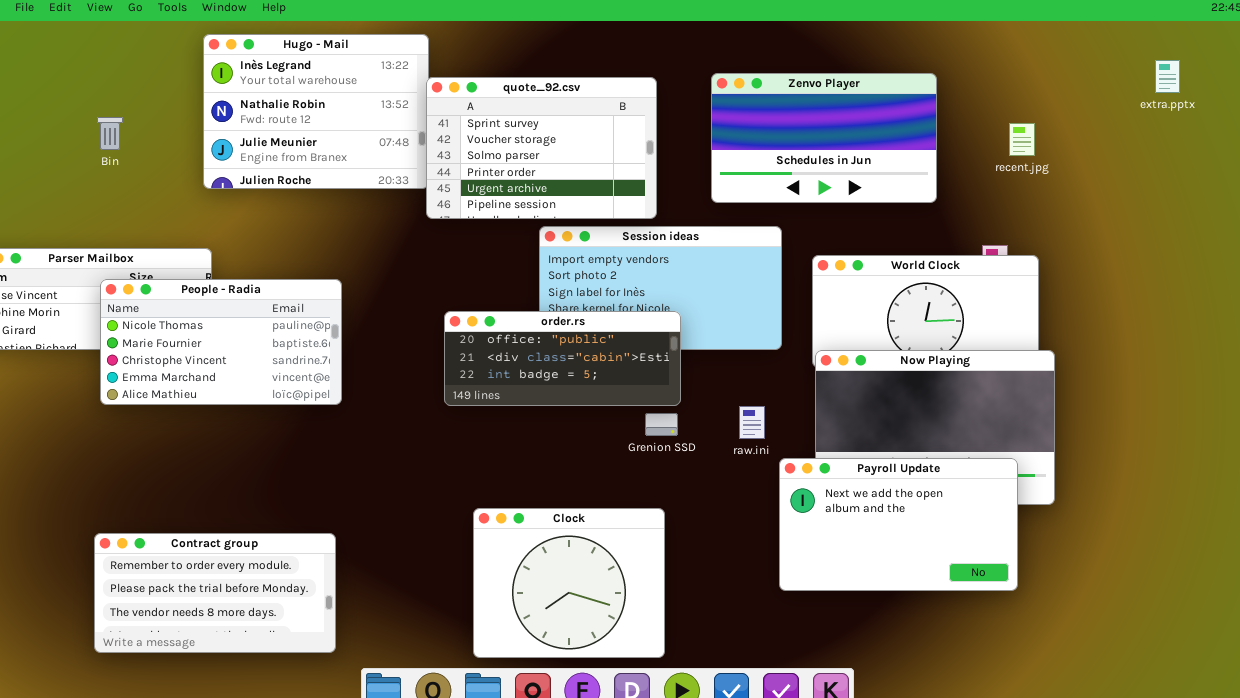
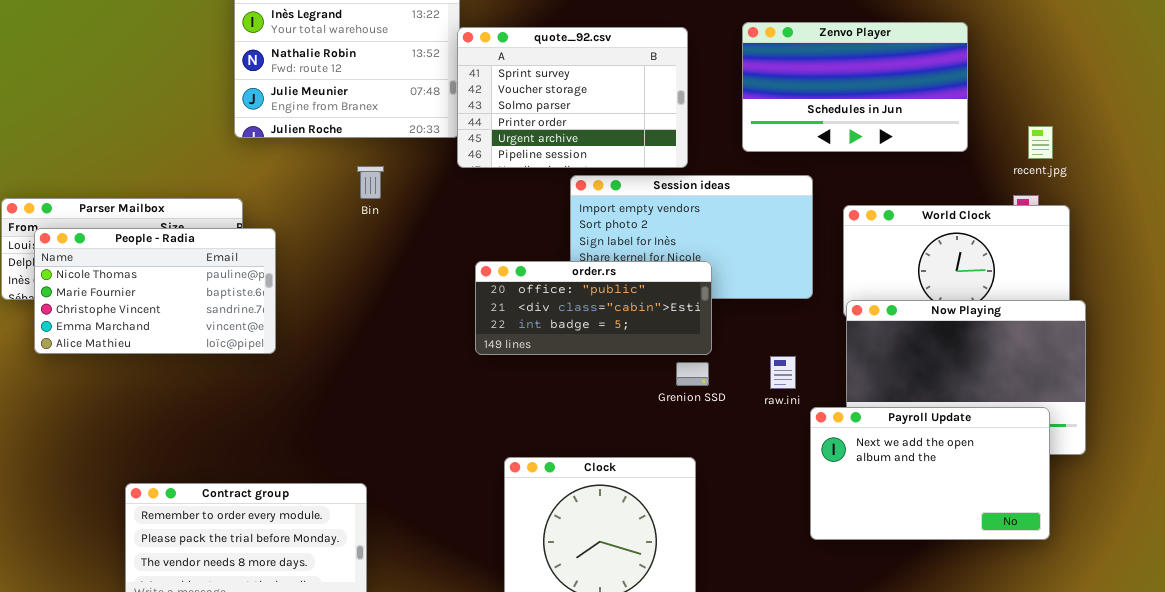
Bin: [97,117,123,150] -> [357,166,384,199], moved
recent.jpg: [1009,123,1035,156] -> [1028,126,1053,159], moved
People - Radia: [100,279,342,405] -> [34,228,276,354], moved

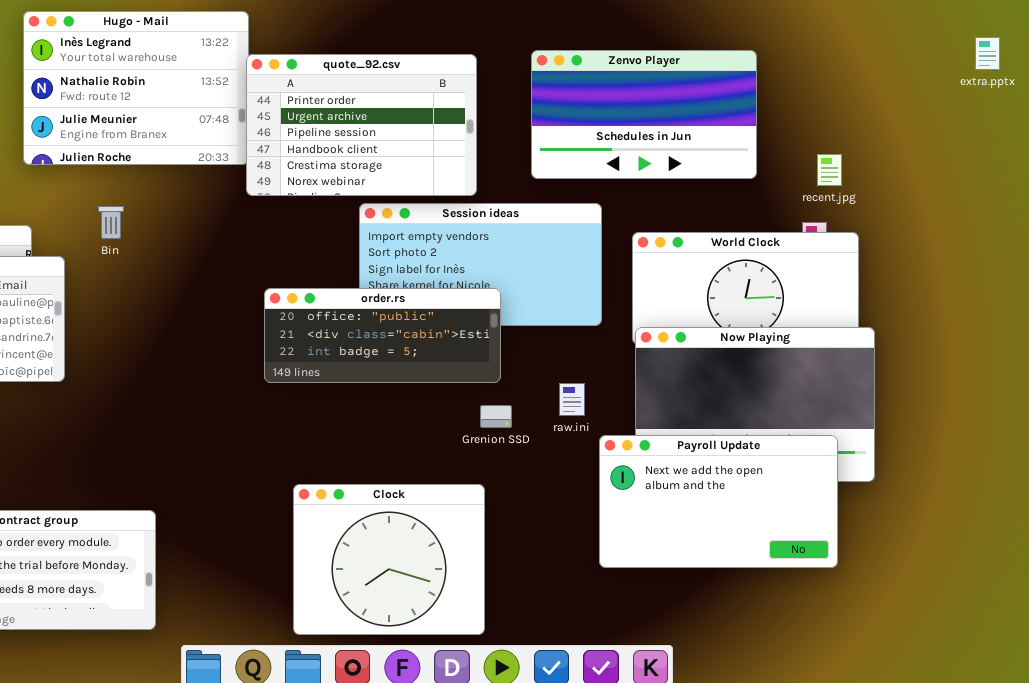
quote_92.csv: [457,27,688,168] -> [246,54,477,196], scrolled down 3 rows
Bin: [357,166,384,199] -> [98,206,124,239], moved
Grenion SSD: [676,362,709,386] -> [480,405,512,428], moved

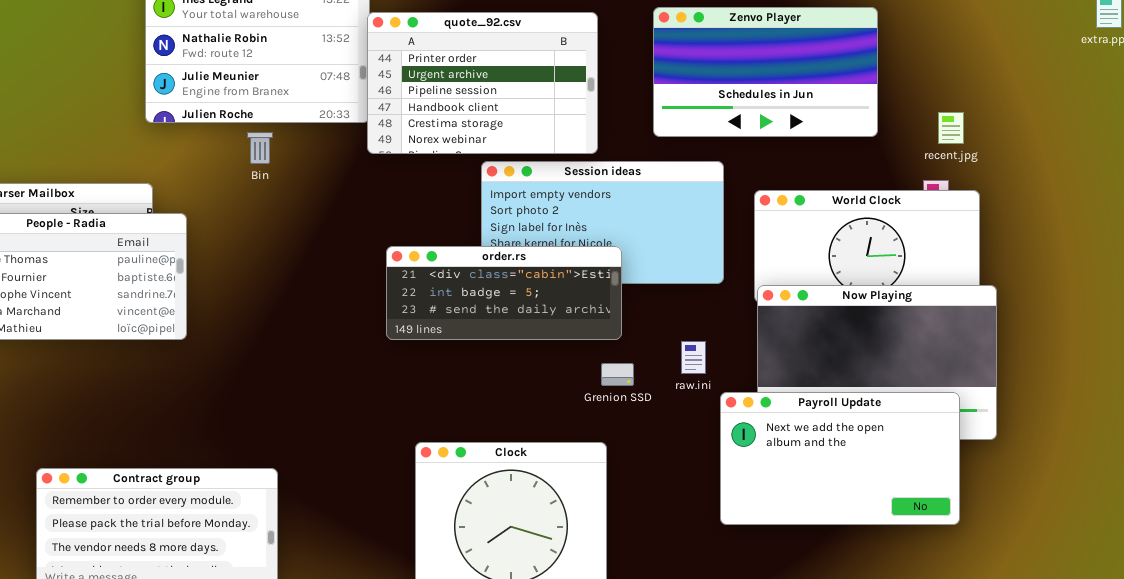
Bin: [98,206,124,239] -> [247,132,273,164], moved
order.rs: [264,288,501,383] -> [386,246,622,340], scrolled down 1 row

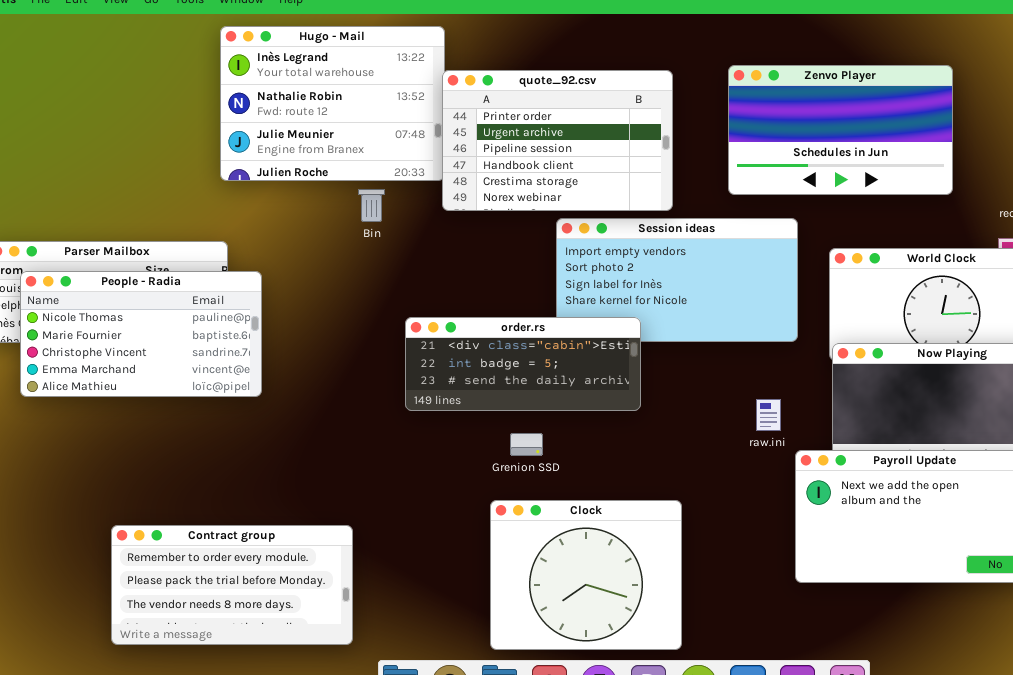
Bin: [247,132,273,164] -> [358,189,385,222], moved
order.rs: [386,246,622,340] -> [405,317,641,411], moved
Grenion SSD: [601,363,634,386] -> [510,433,543,456], moved

